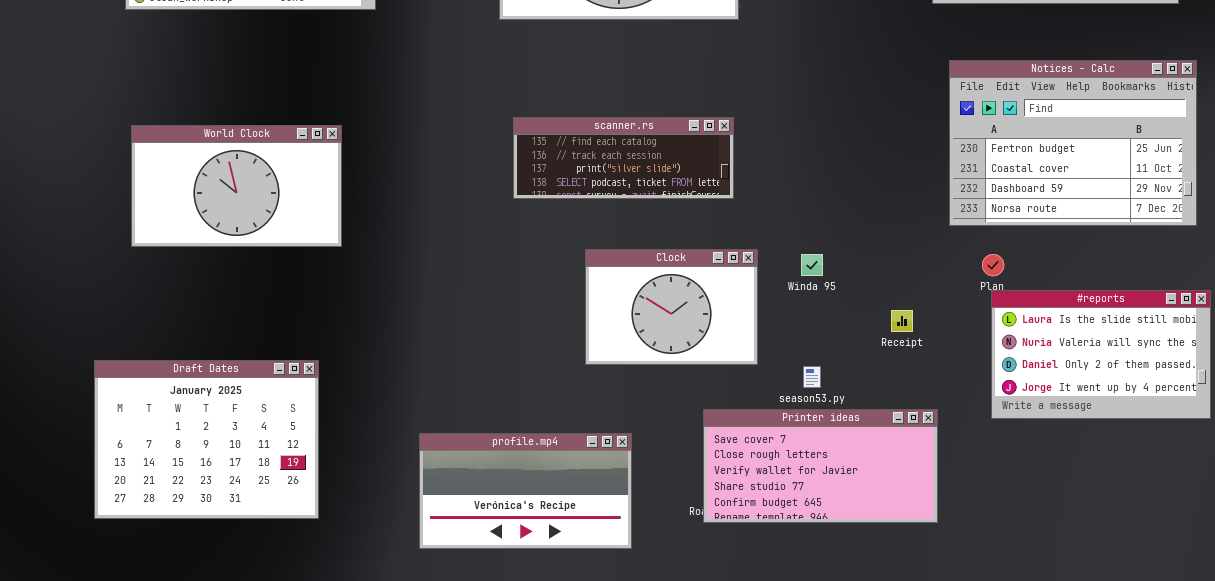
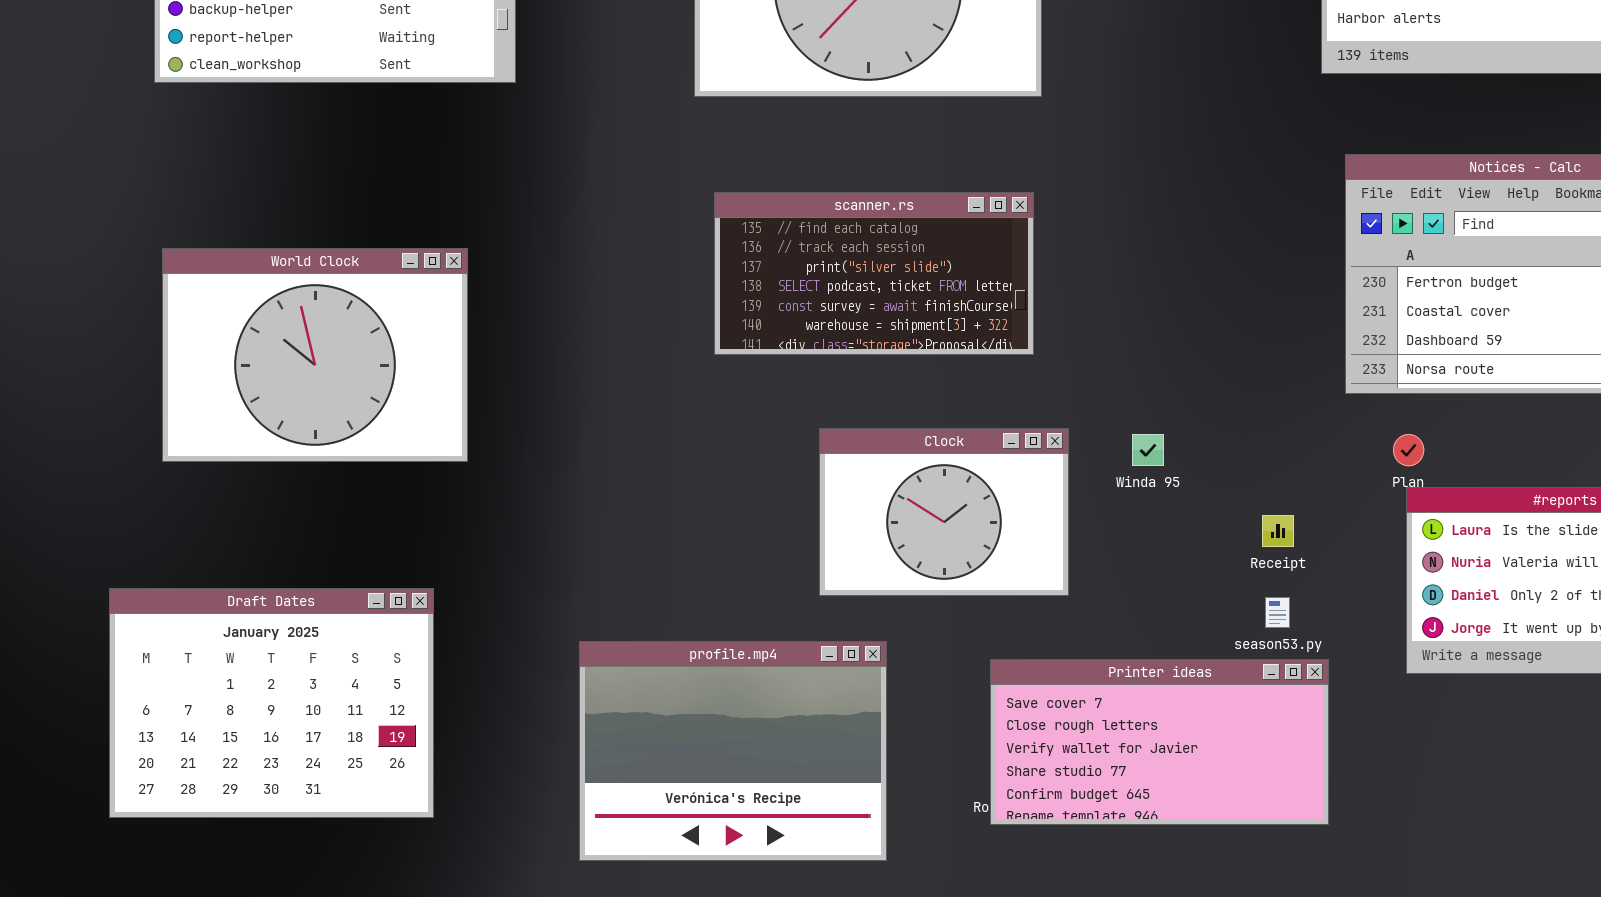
scanner.rs: [513,117,734,199] -> [714,192,1034,355], resized
World Clock: [131,125,342,247] -> [162,248,468,462], resized
season53.py: [803,366,821,388] -> [1265,597,1290,628], moved
profile.mp4: [419,433,632,549] -> [579,641,887,861], resized

